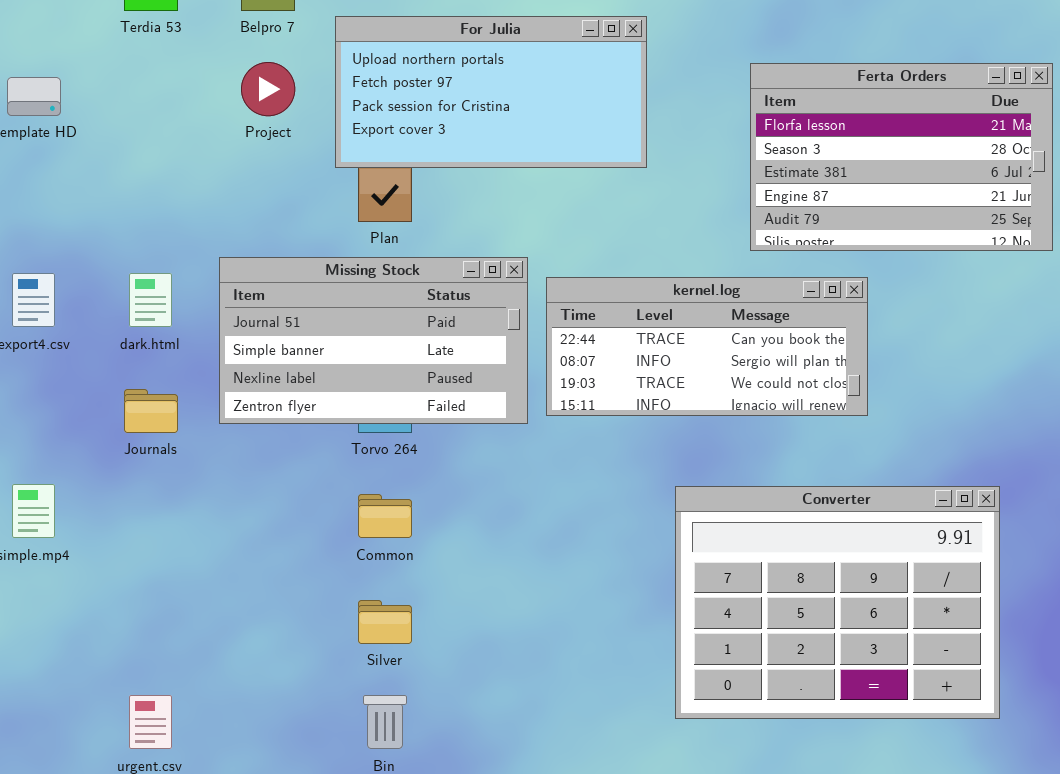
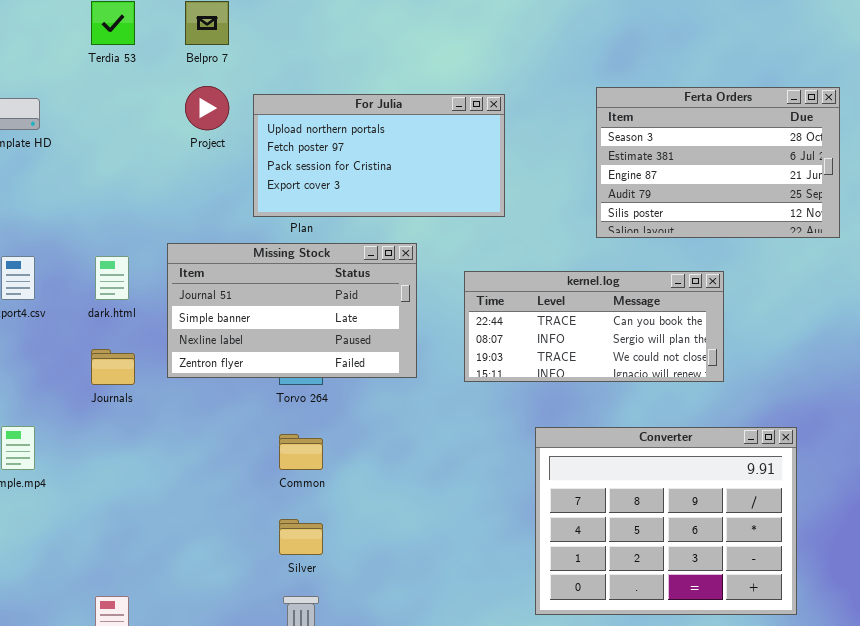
For Julia: [335,16,647,168] -> [253,94,505,217], moved
Ferta Orders: [750,63,1053,251] -> [596,87,840,238], scrolled down 1 row
kernel.log: [546,277,868,416] -> [464,271,724,382], moved

